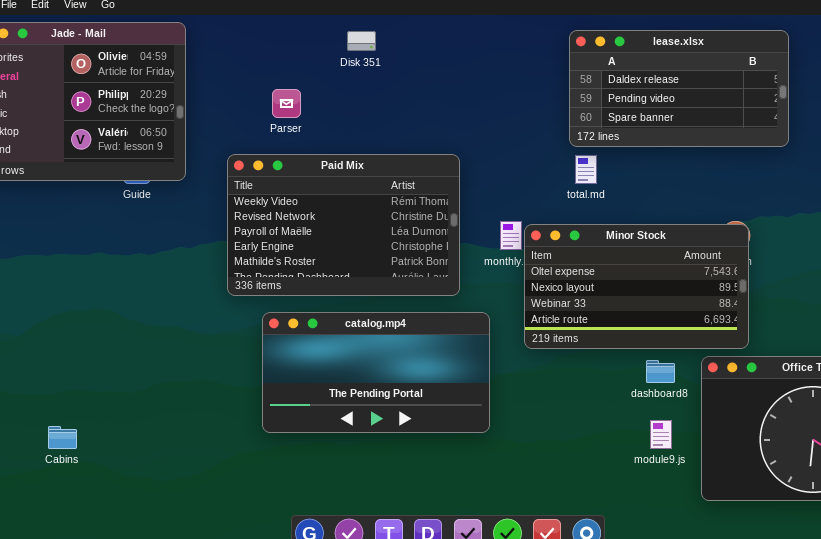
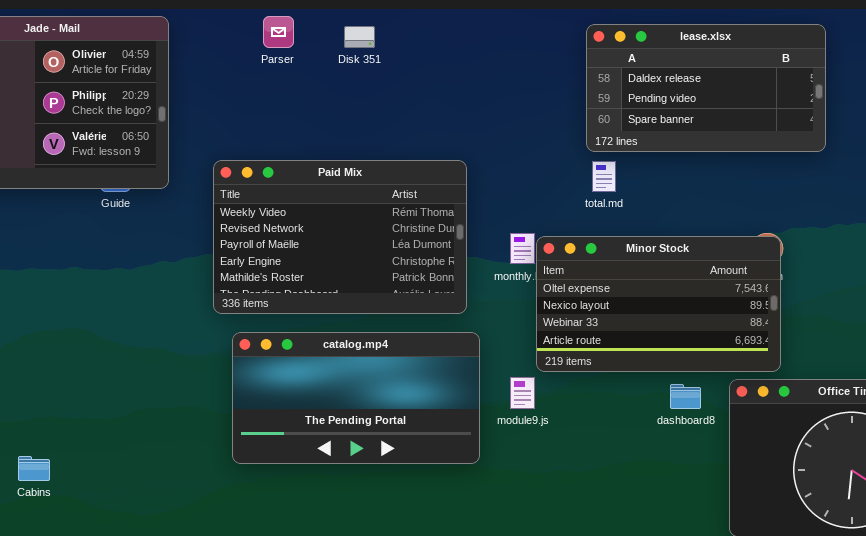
Parser: [272,89,301,118] -> [263,16,294,48], moved
catalog.mp4: [262,312,490,433] -> [232,332,480,464], moved
module9.js: [650,420,672,449] -> [510,377,535,409], moved

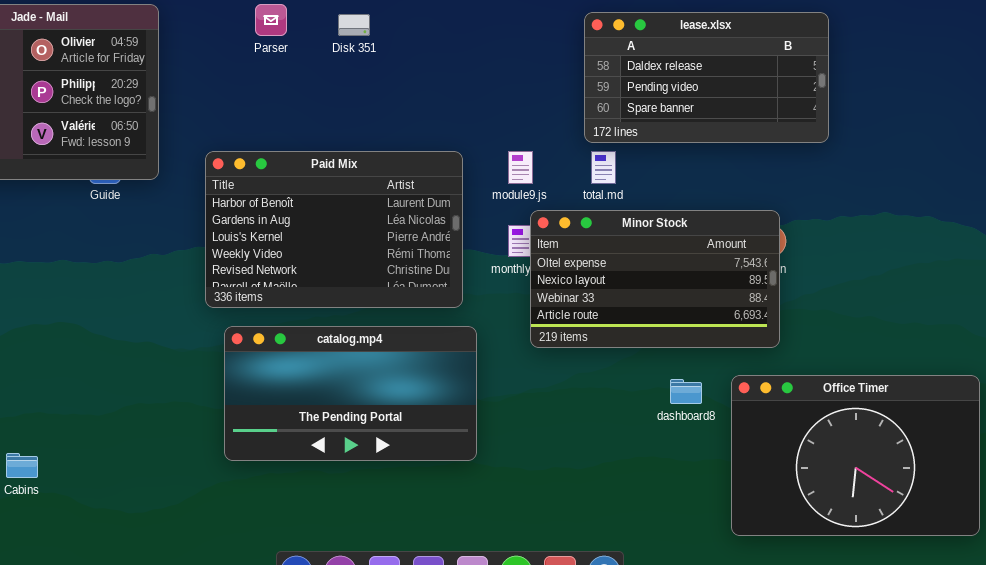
Paid Mix: [213,160,467,314] -> [205,151,463,308], scrolled up 3 rows
Minor Stock: [536,236,781,372] -> [530,210,780,348], moved
module9.js: [510,377,535,409] -> [508,151,533,184], moved

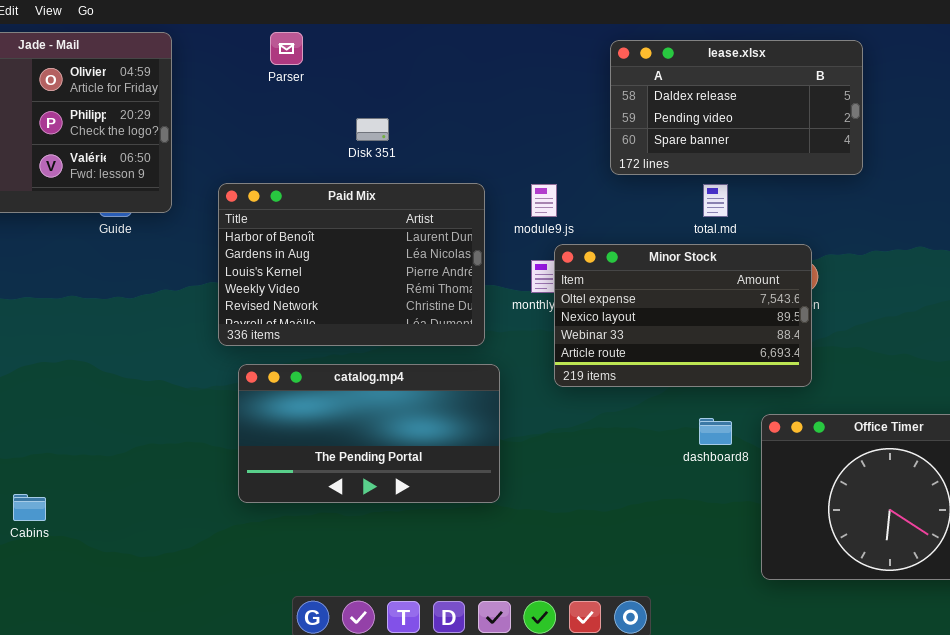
Disk 351: [338,14,370,36] -> [356,118,389,141], moved
total.md: [591,151,616,184] -> [703,184,728,217], moved

